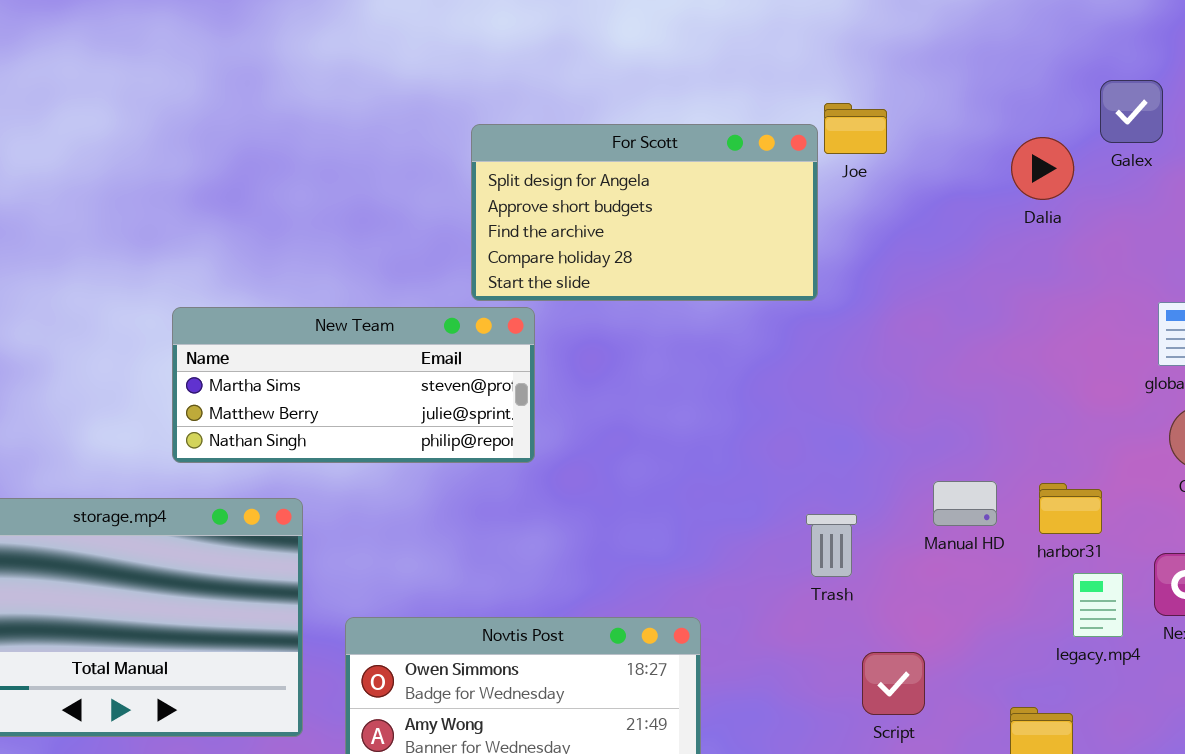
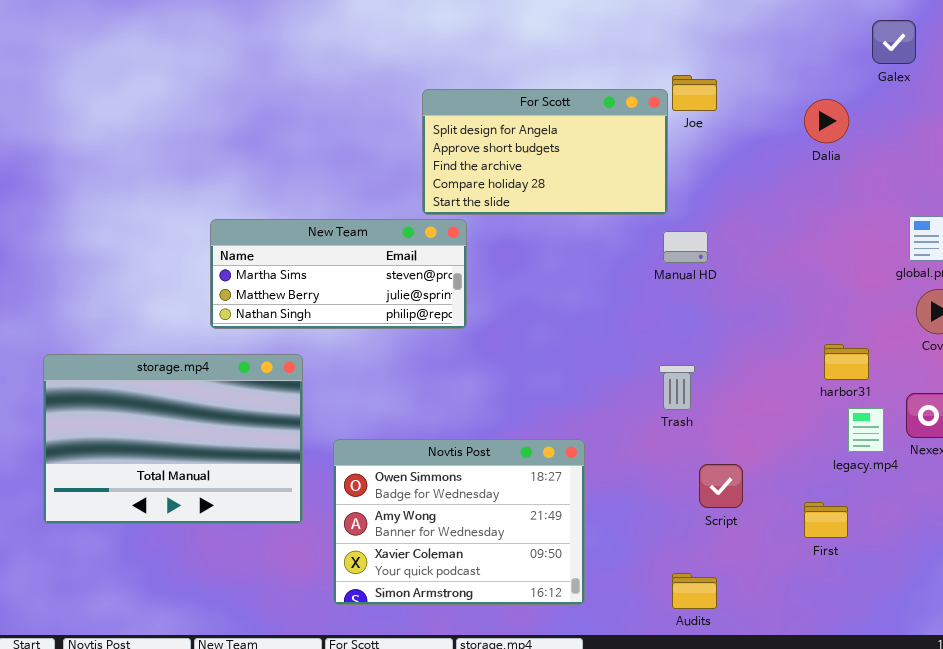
Galex: [1100,80,1163,143] -> [872,20,916,64], moved
Manual HD: [933,481,997,526] -> [663,231,708,263], moved

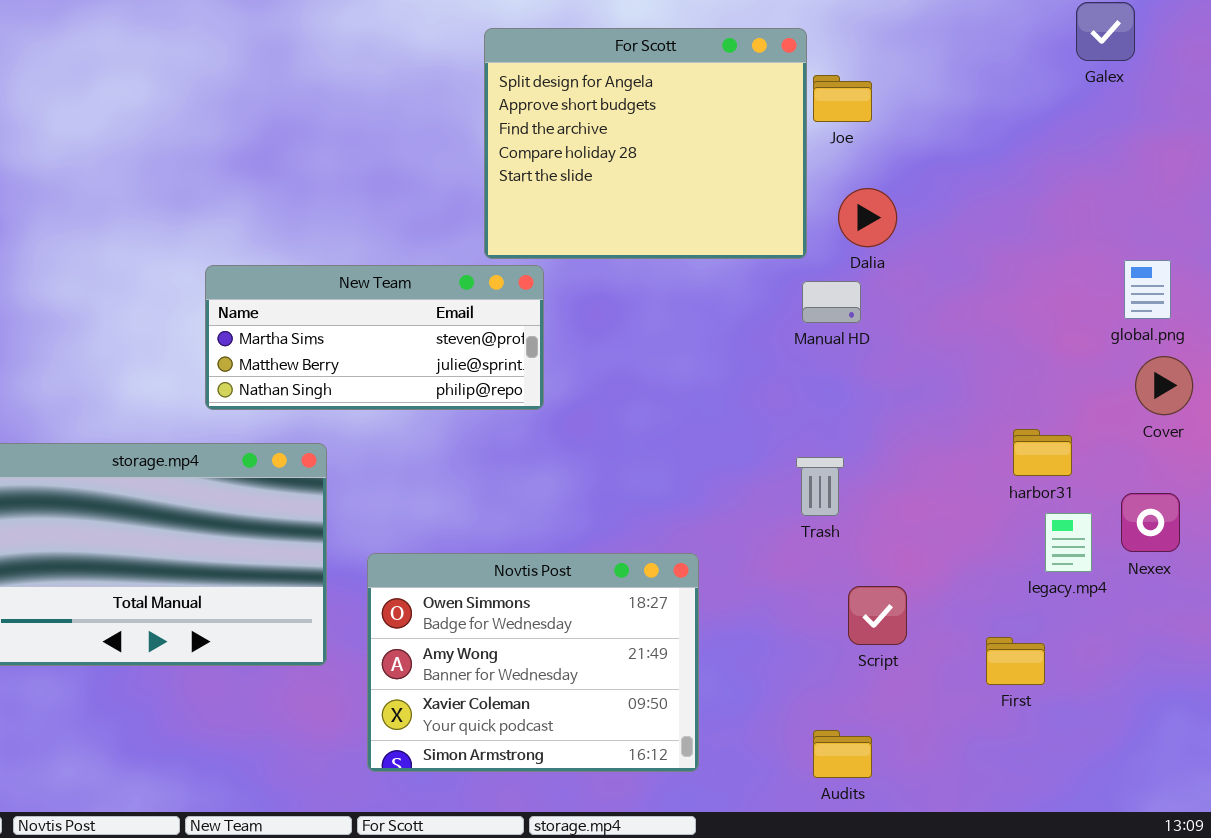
For Scott: [422,89,668,215] -> [484,28,807,259], resized
Dalia: [804,99,849,143] -> [838,188,897,247], moved

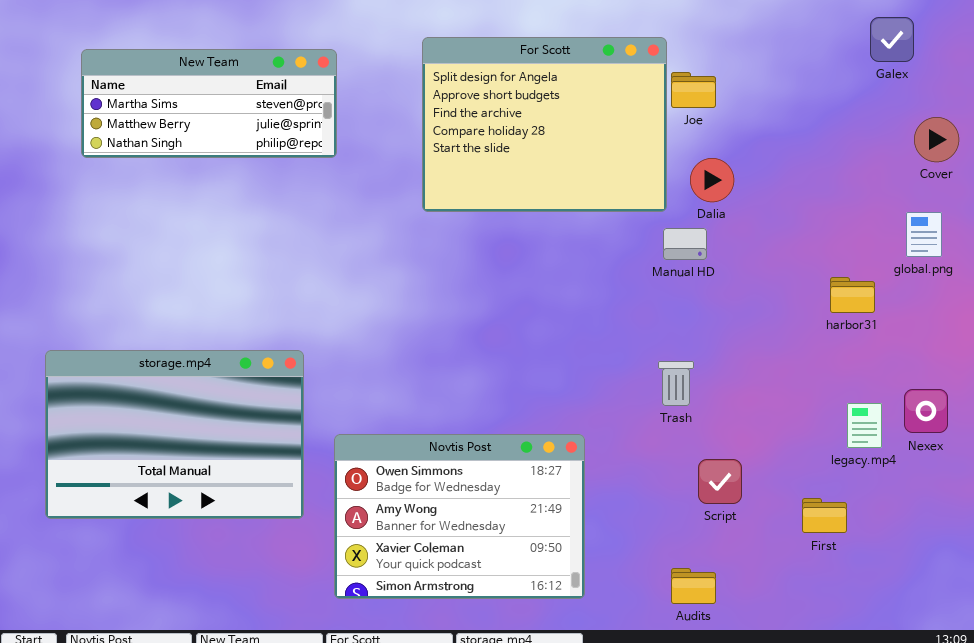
New Team: [205,265,544,410] -> [81,49,337,158], moved
Cover: [1135,356,1193,415] -> [914,117,959,162], moved
harbor31: [1013,429,1072,476] -> [830,277,875,313], moved

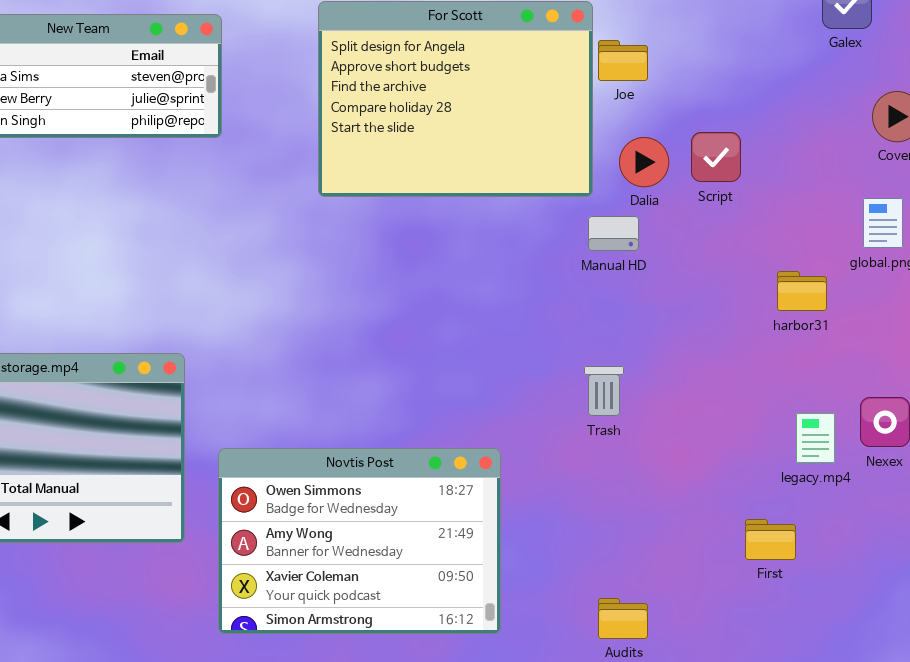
Script: [698,459,742,504] -> [691,132,741,182], moved

